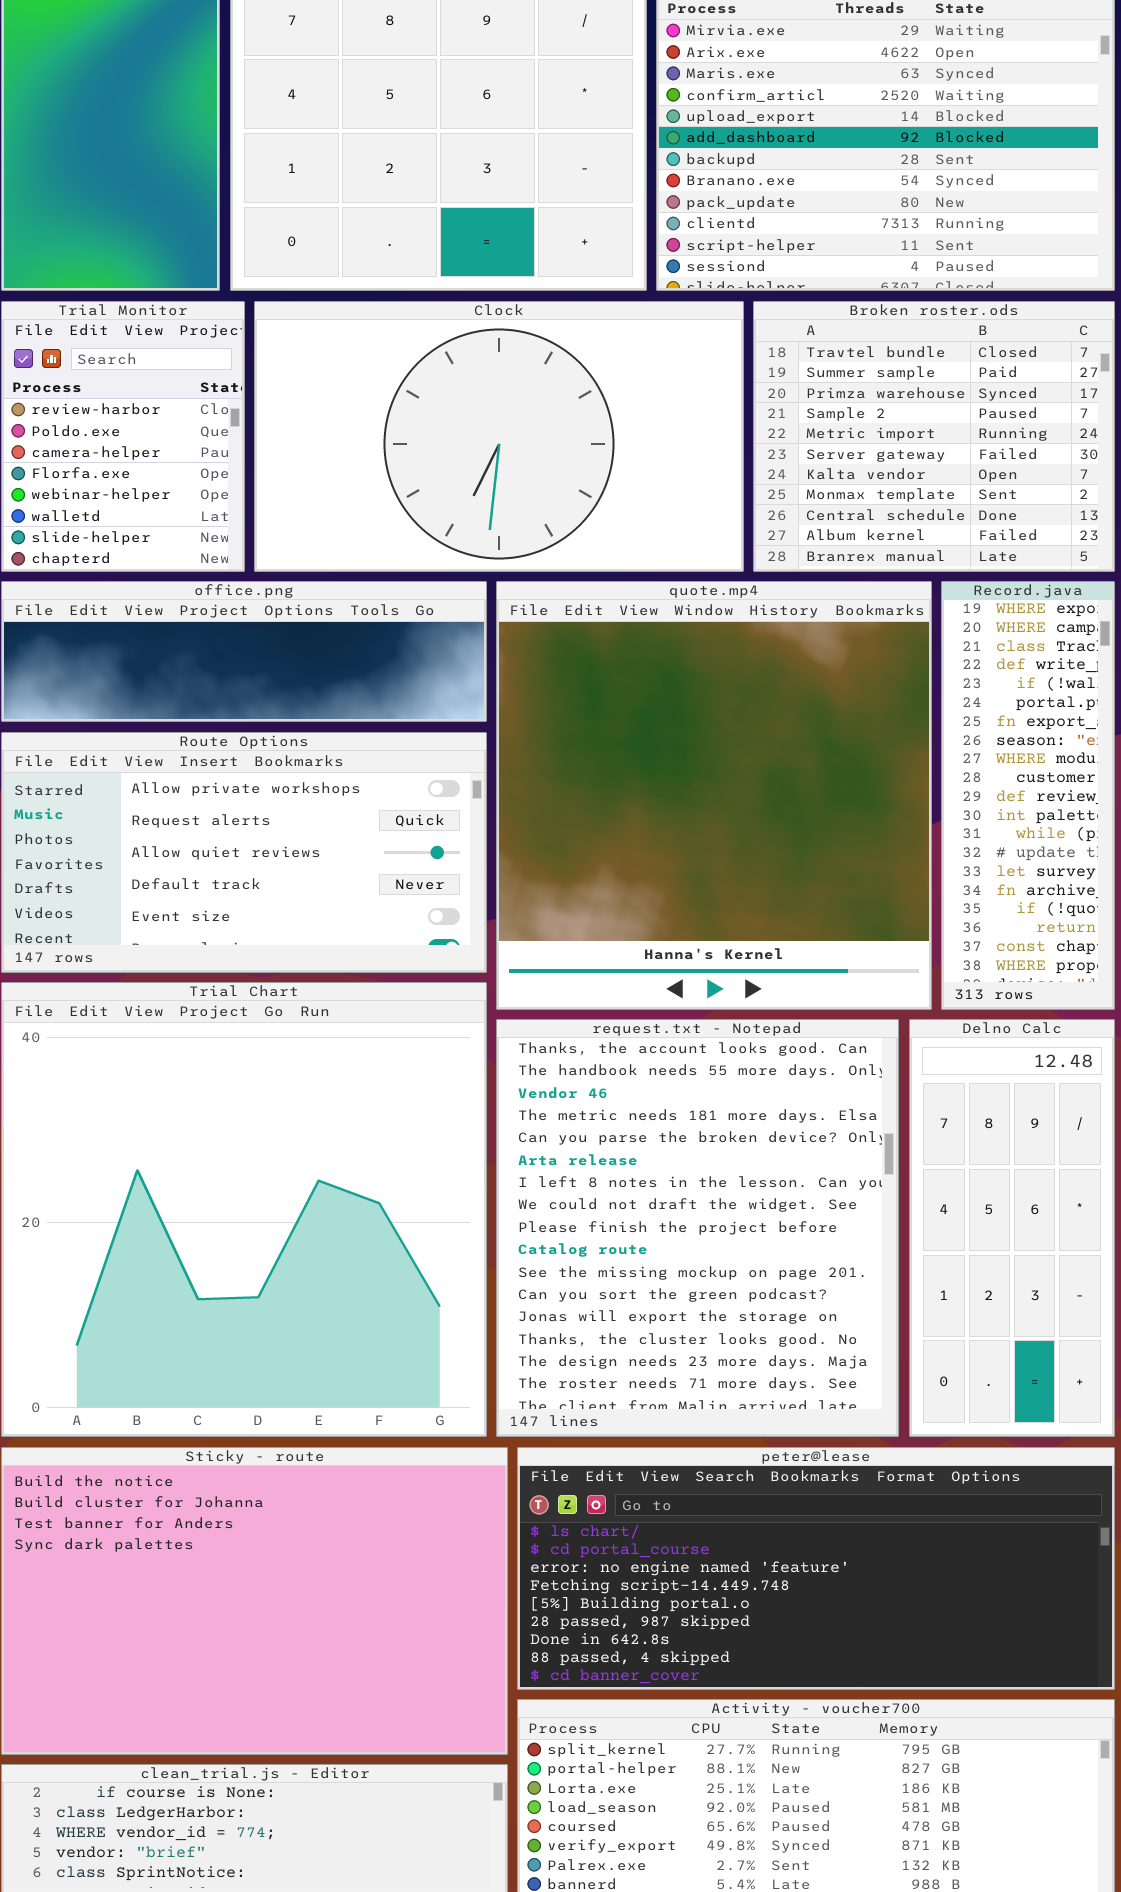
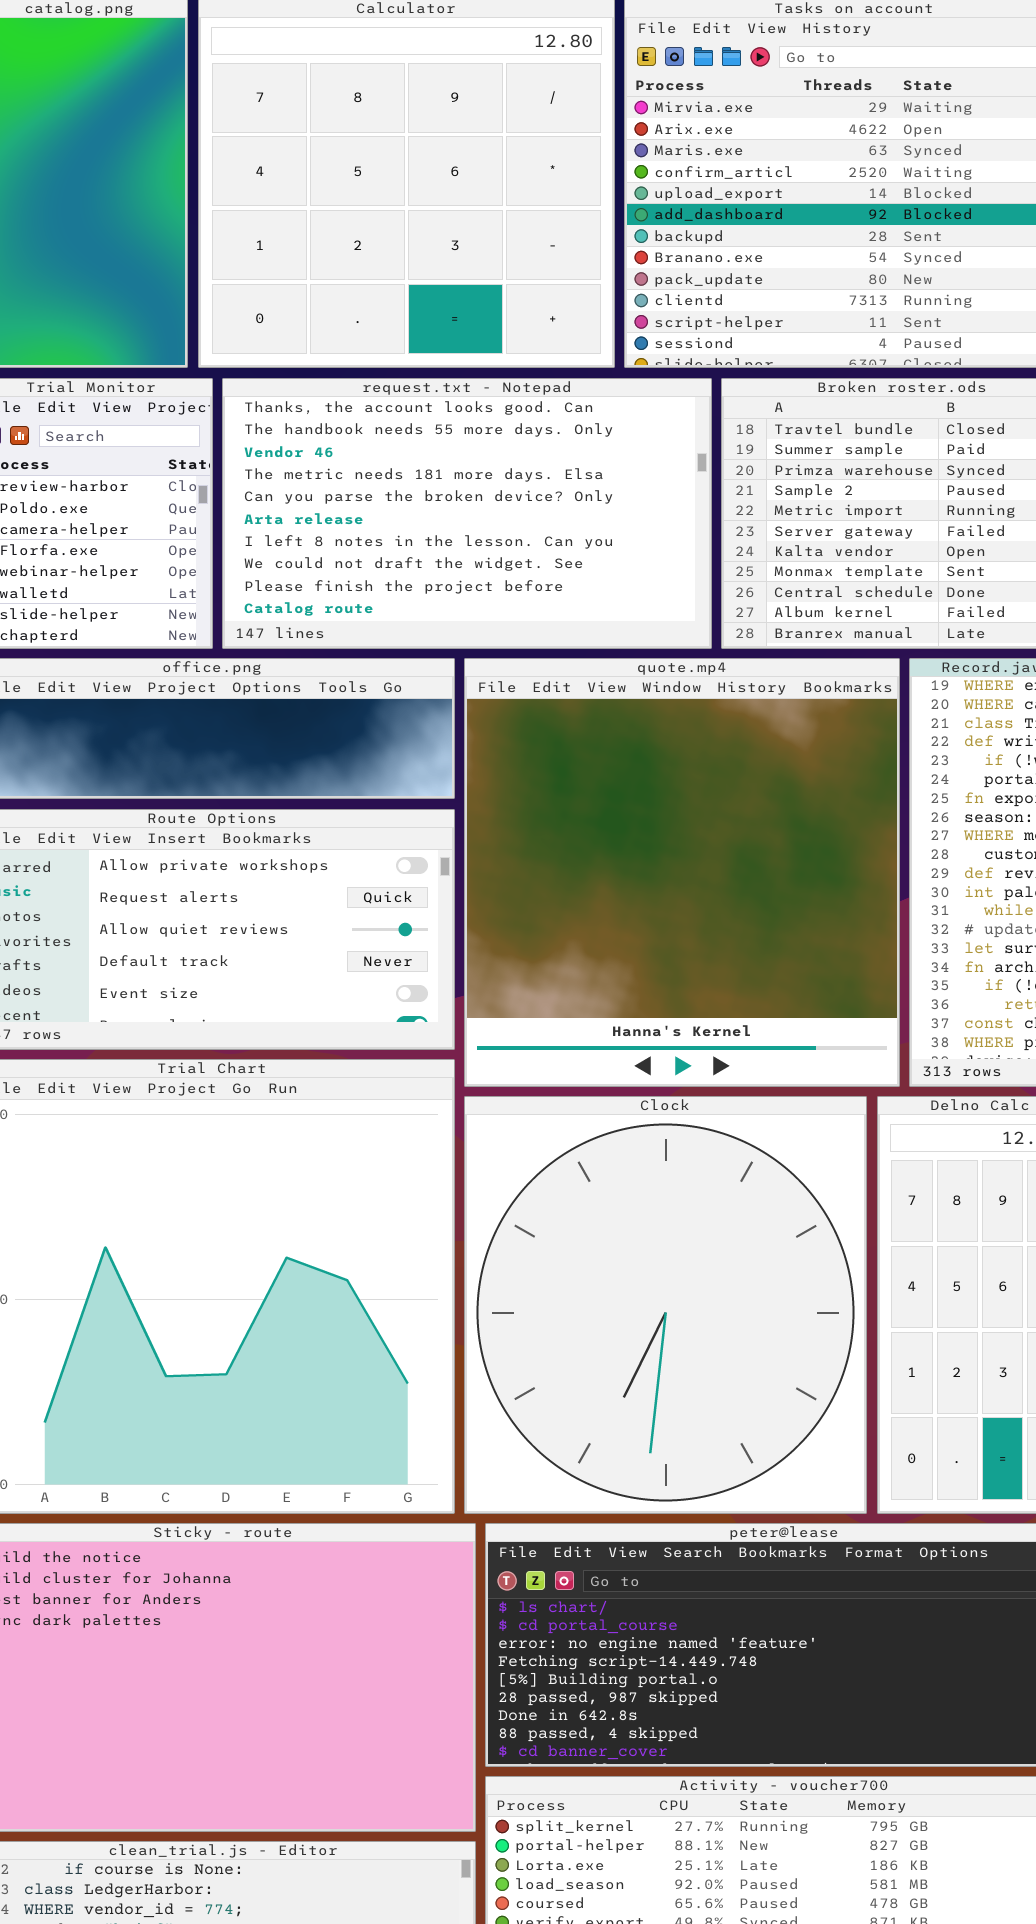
Clock: [254,301,744,572] -> [464,1096,867,1514], moved, resized
request.txt - Notepad: [496,1019,899,1437] -> [222,378,712,649], moved, resized

